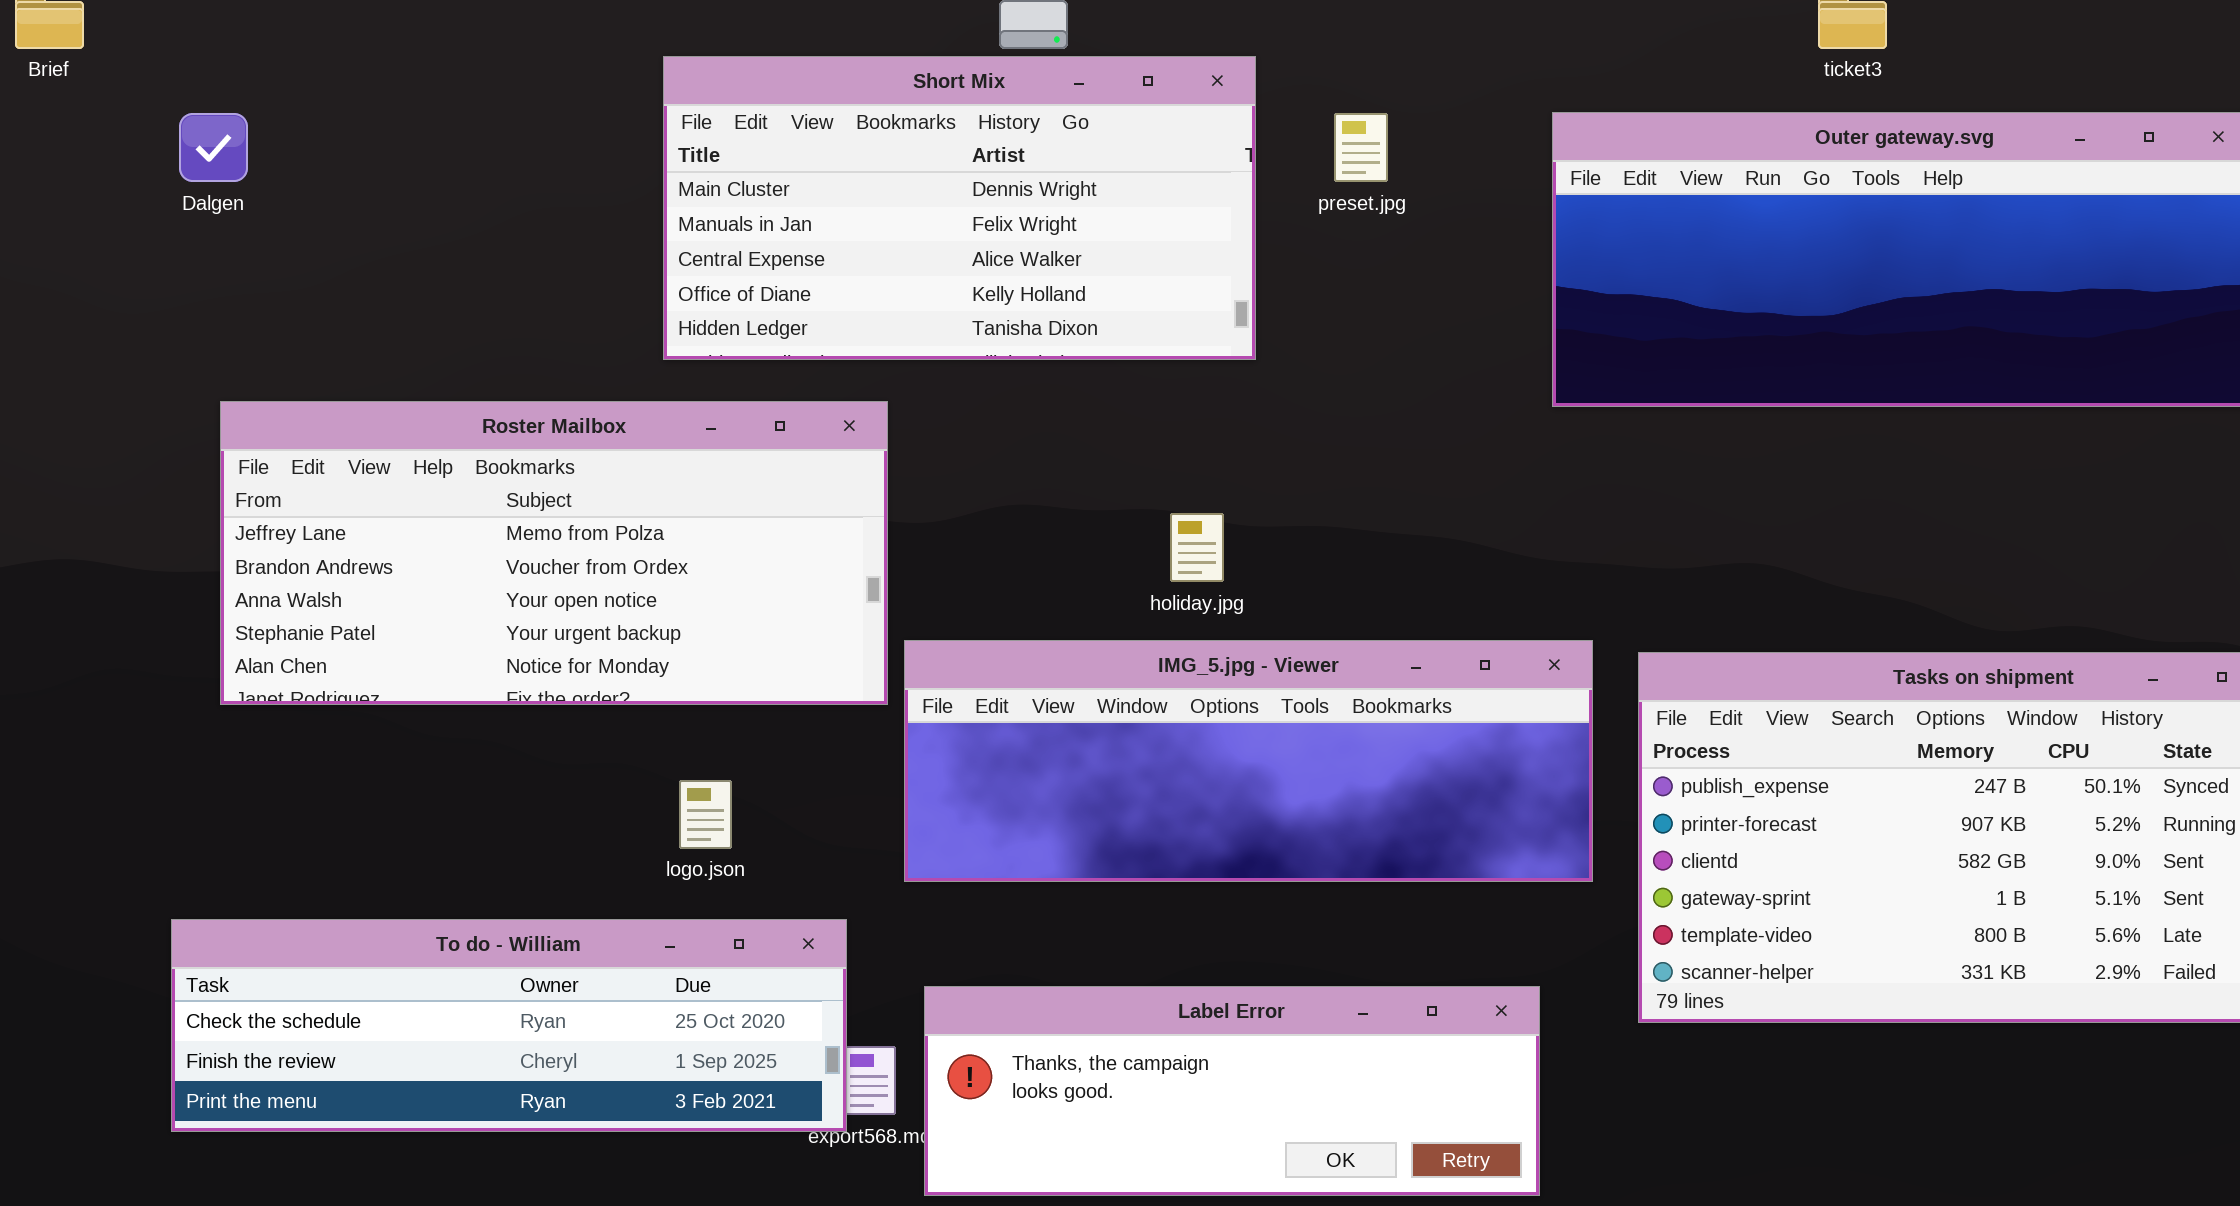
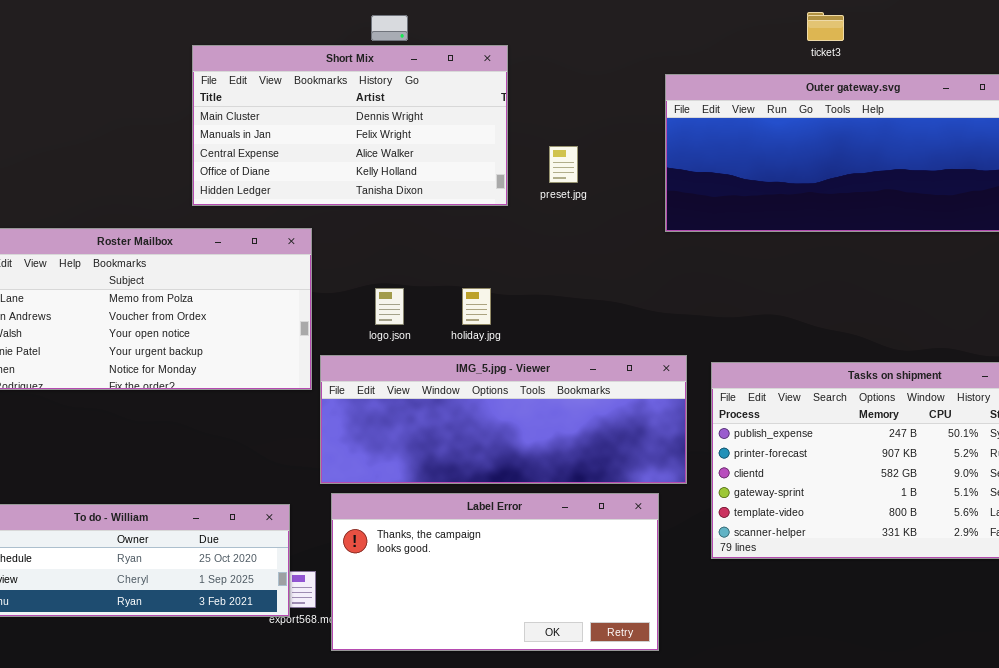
preset.jpg: [1334,113,1388,182] -> [549,146,578,183], moved
logo.json: [679,780,732,849] -> [375,288,404,325], moved
Label Error: [924,986,1540,1196] -> [331,493,659,651], resized

